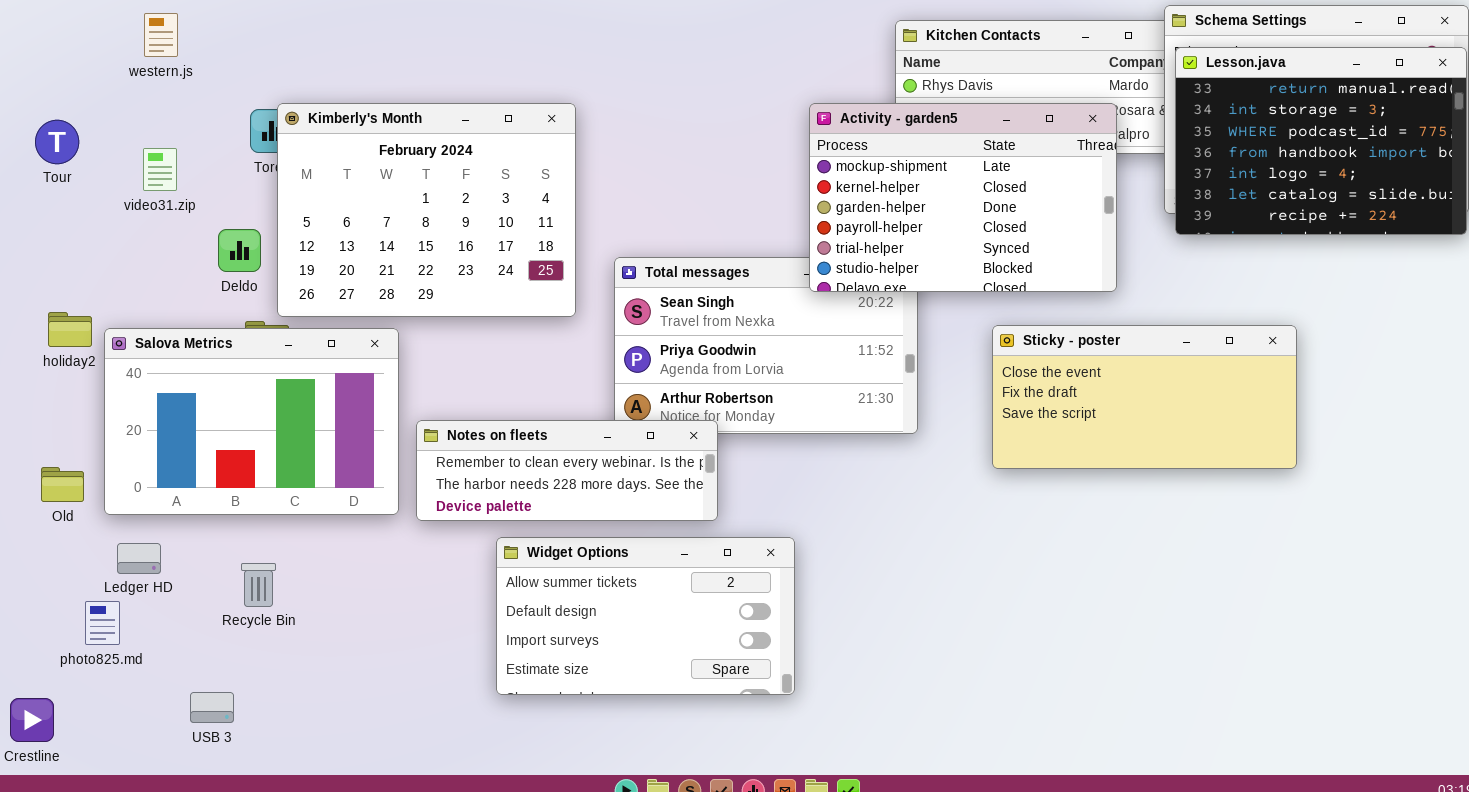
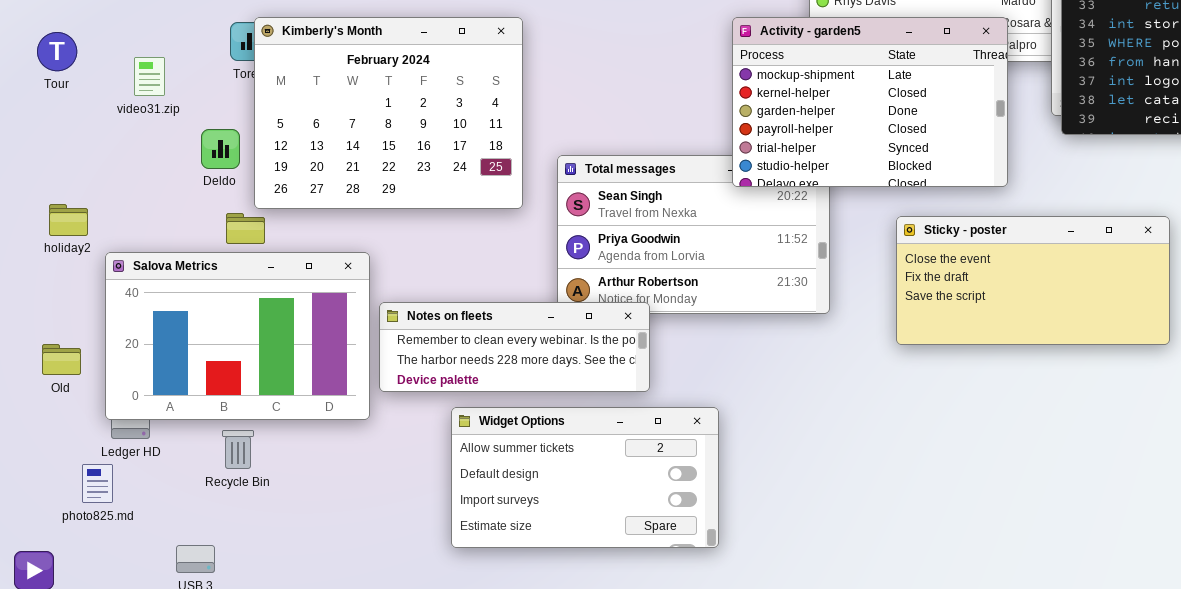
Salova Metrics: [104,328,399,515] -> [105,252,370,420], moved

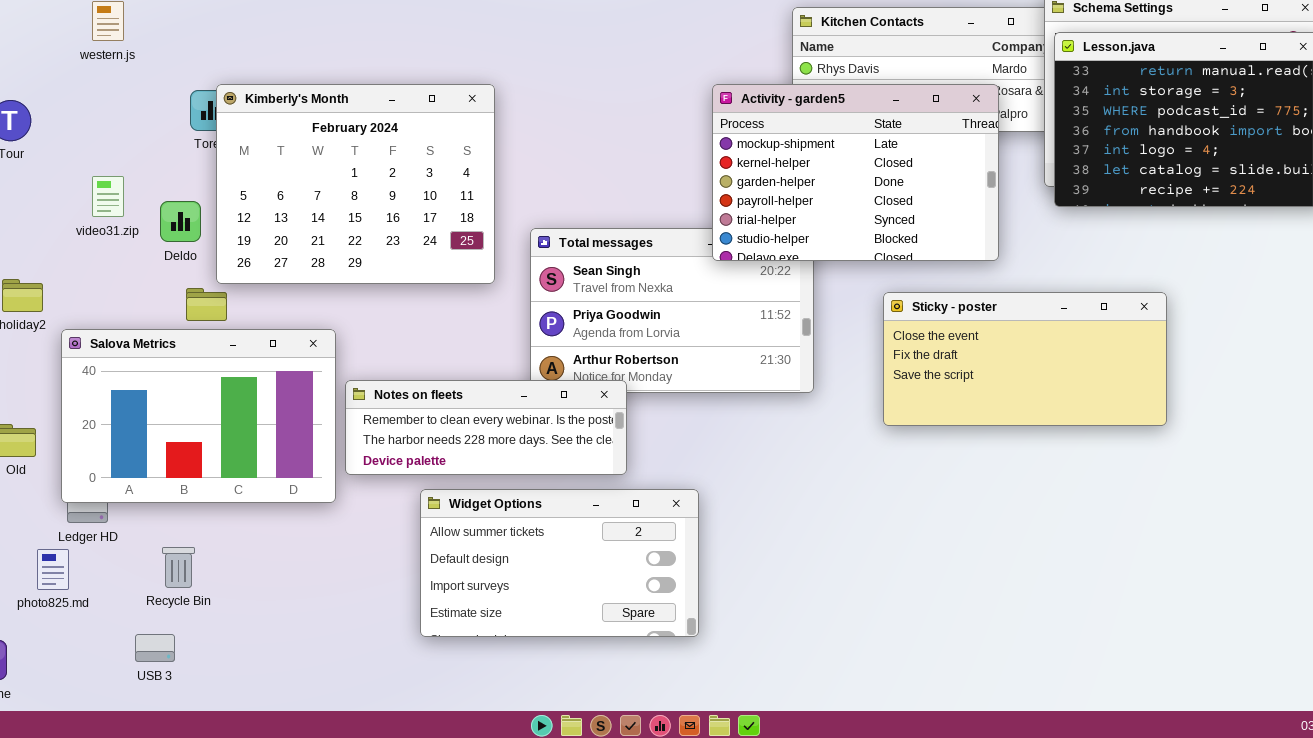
video31.zip: [134,57,165,96] -> [92,176,124,217], moved
Recycle Bin: [222,430,254,469] -> [162,547,195,588], moved

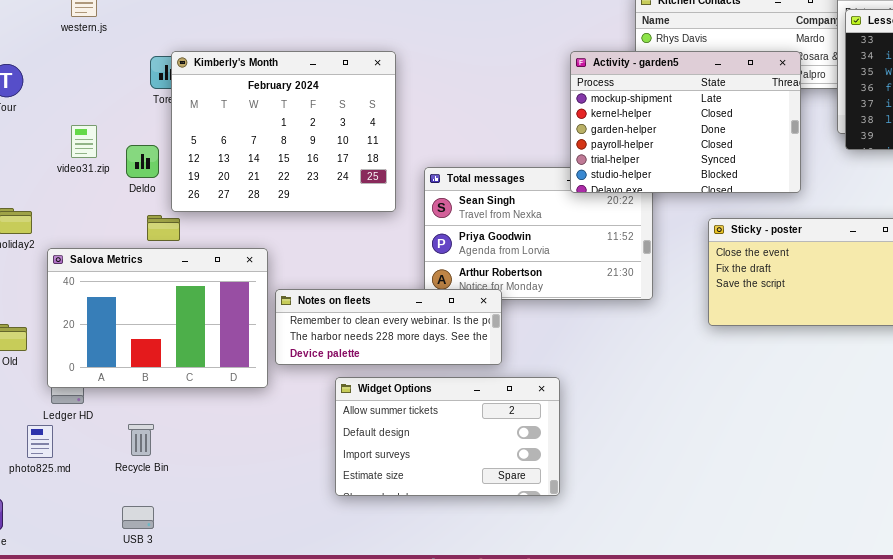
USB 3: [135,634,175,662] -> [122,506,154,529], moved

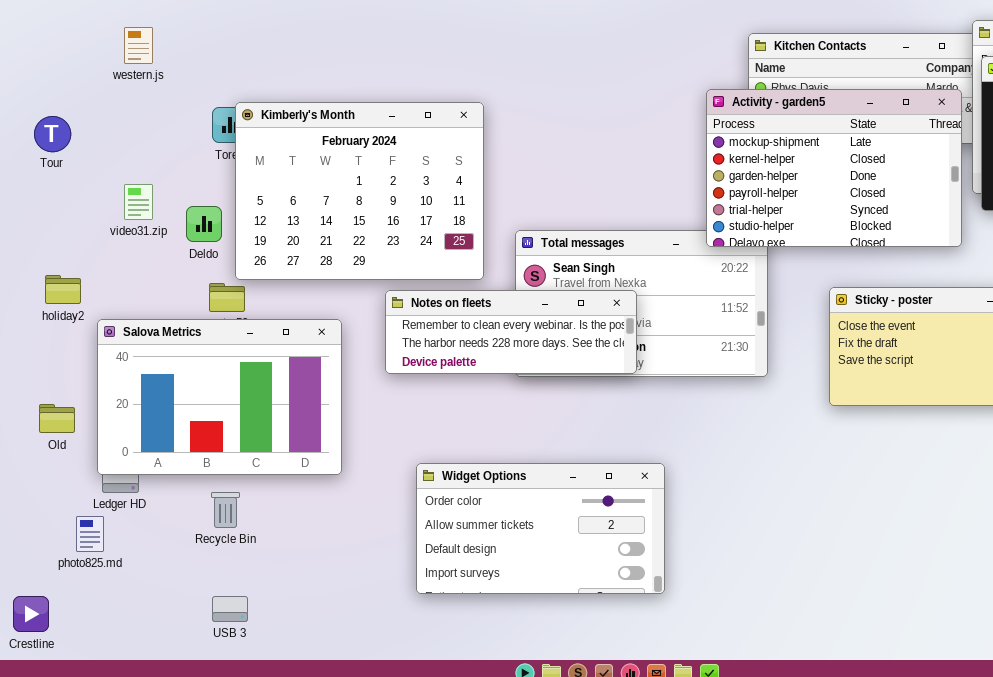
Activity - garden5: [570,51,801,193] -> [706,89,962,247], moved
Notes on fleets: [275,289,502,365] -> [385,290,637,374], moved
Widget Options: [335,377,560,496] -> [416,463,665,594], scrolled up 1 row
Recycle Bin: [128,424,154,456] -> [211,492,240,528], moved
USB 3: [122,506,154,529] -> [212,596,248,622], moved

